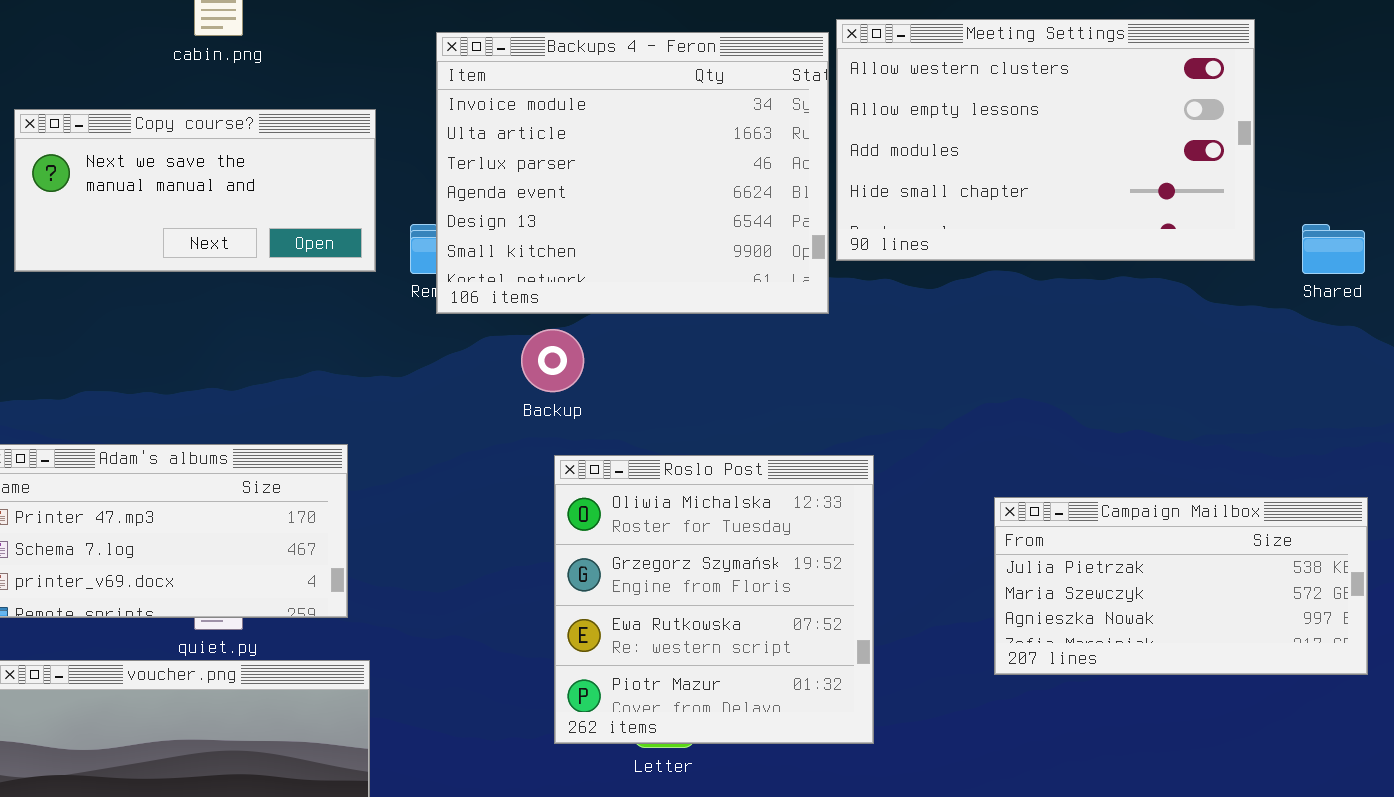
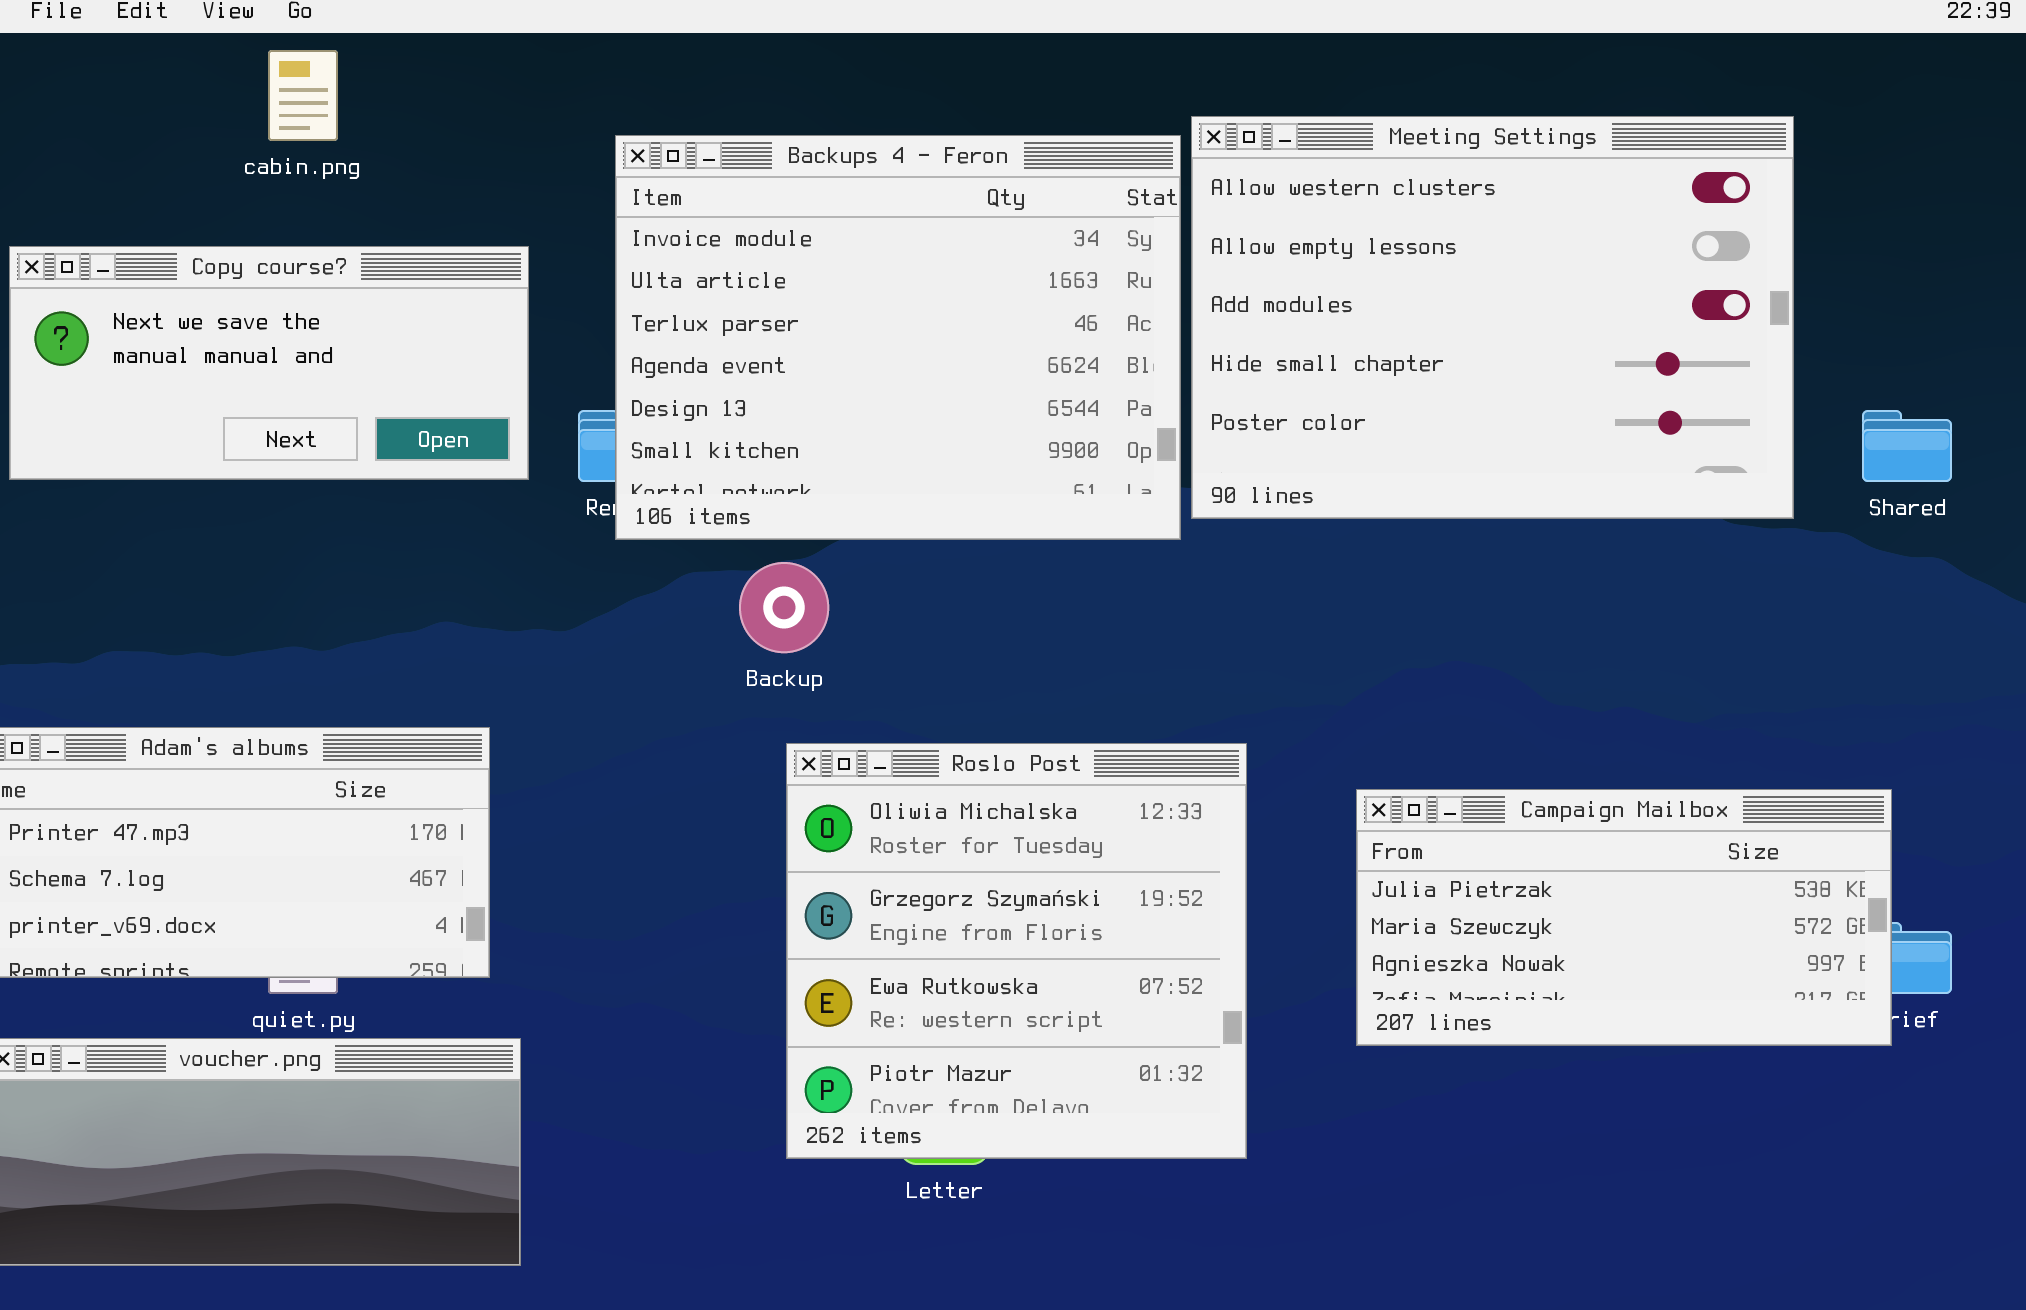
Meeting Settings: [836,19,1255,261] -> [1191,116,1794,519], resized
Campaign Mailbox: [994,497,1368,675] -> [1356,789,1892,1046], moved

